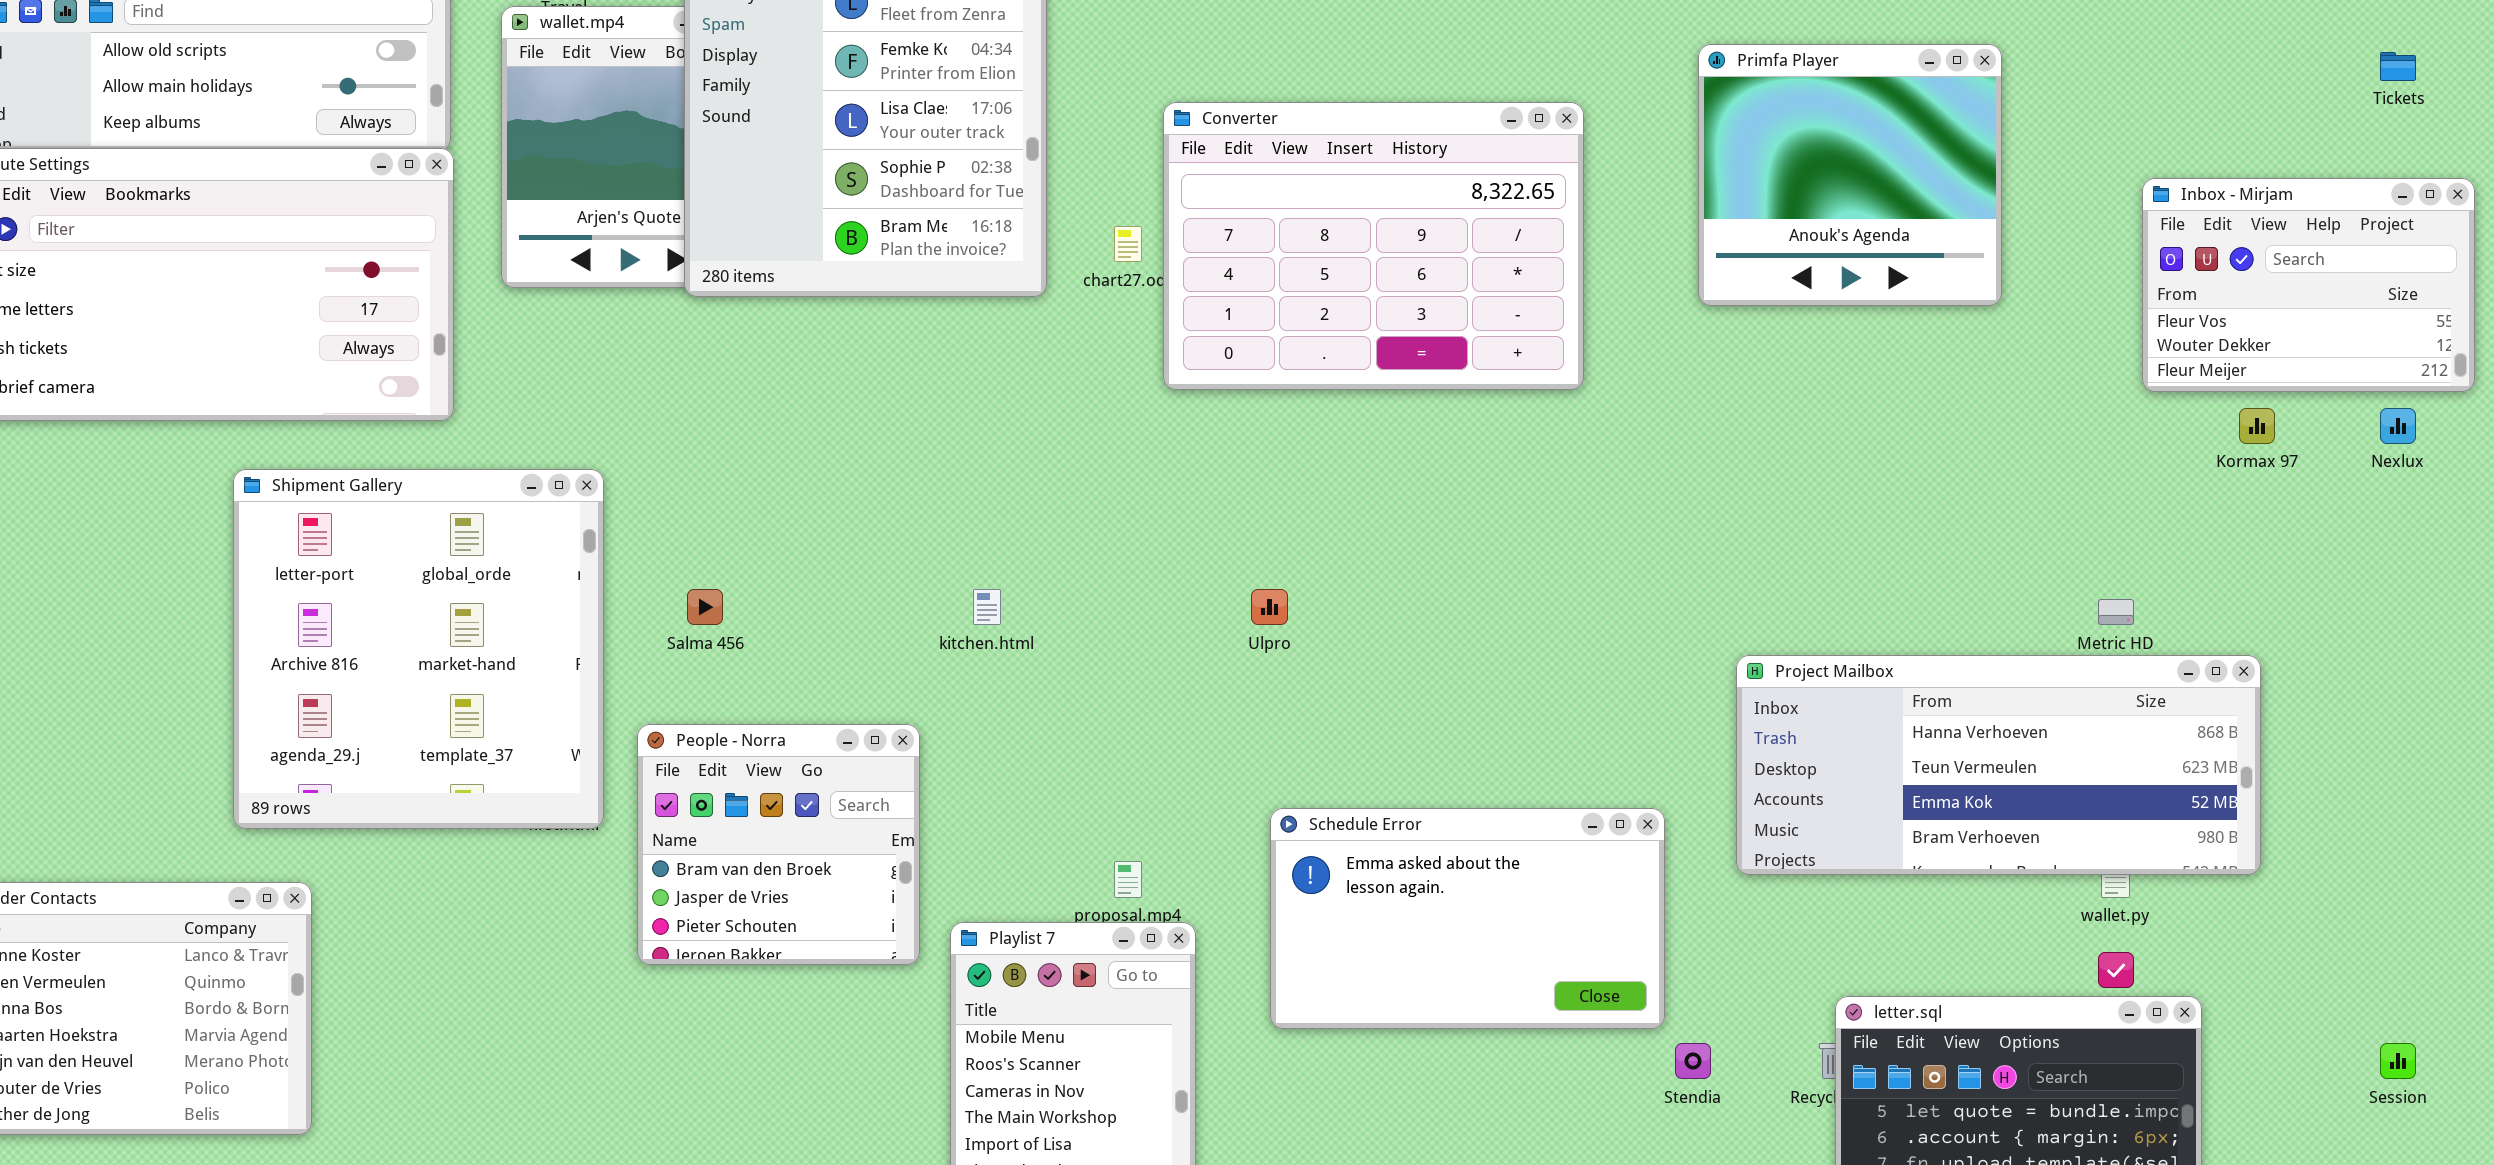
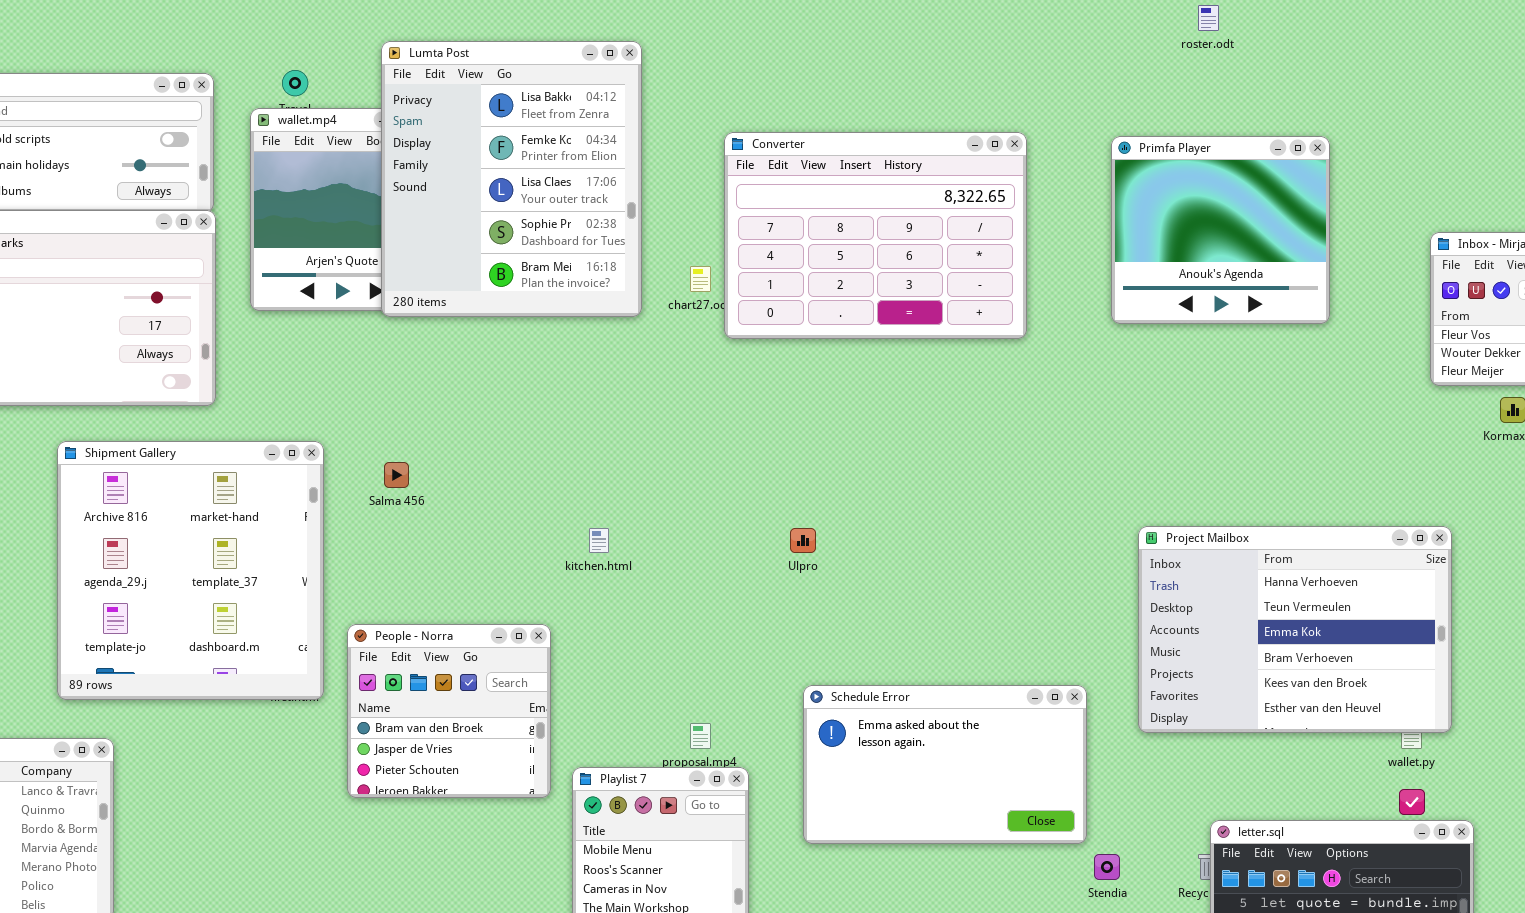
Converter: [1163,102,1584,390] -> [724,132,1027,339], moved
Shipment Gallery: [233,469,604,829] -> [57,441,324,700], scrolled down 1 row
Salma 456: [687,589,723,625] -> [384,462,409,488], moved
Project Mailbox: [1736,655,2261,875] -> [1138,526,1452,733], resized

